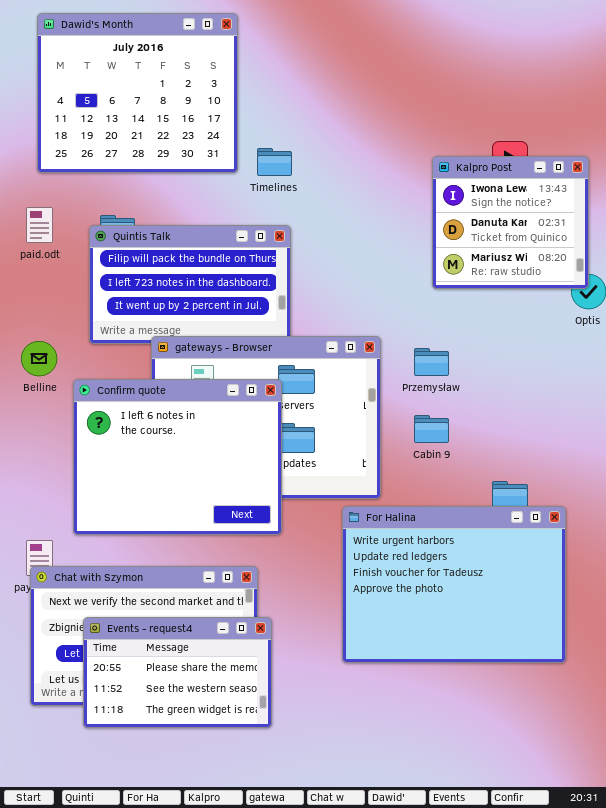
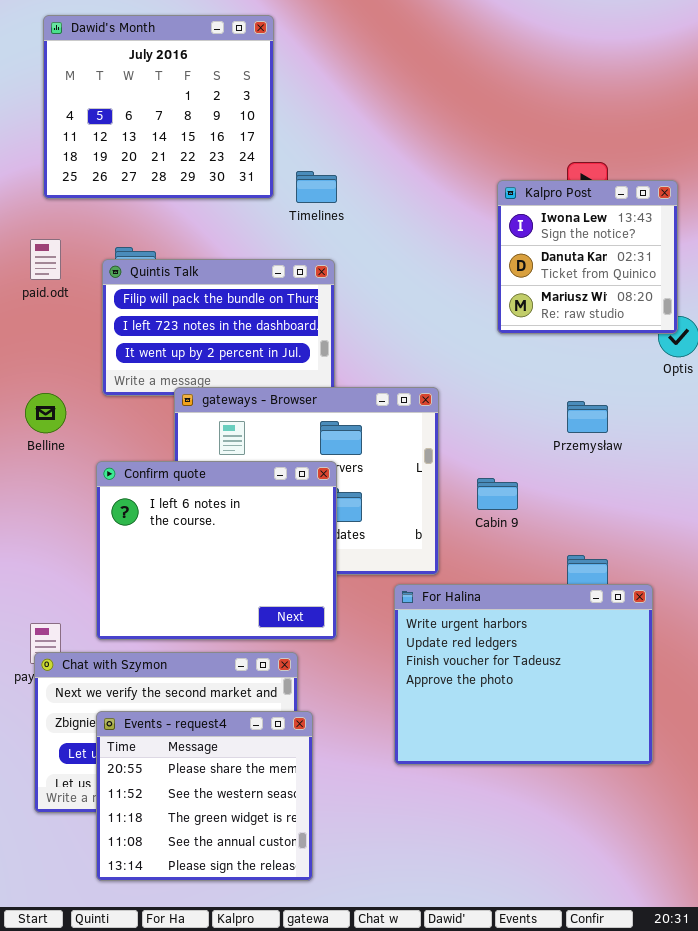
Przemysław: [414,348,449,376] -> [567,401,608,433], moved
Confirm quote: [73,379,282,535] -> [96,461,337,640], moved
Events - request4: [83,617,272,728] -> [96,711,313,881], resized

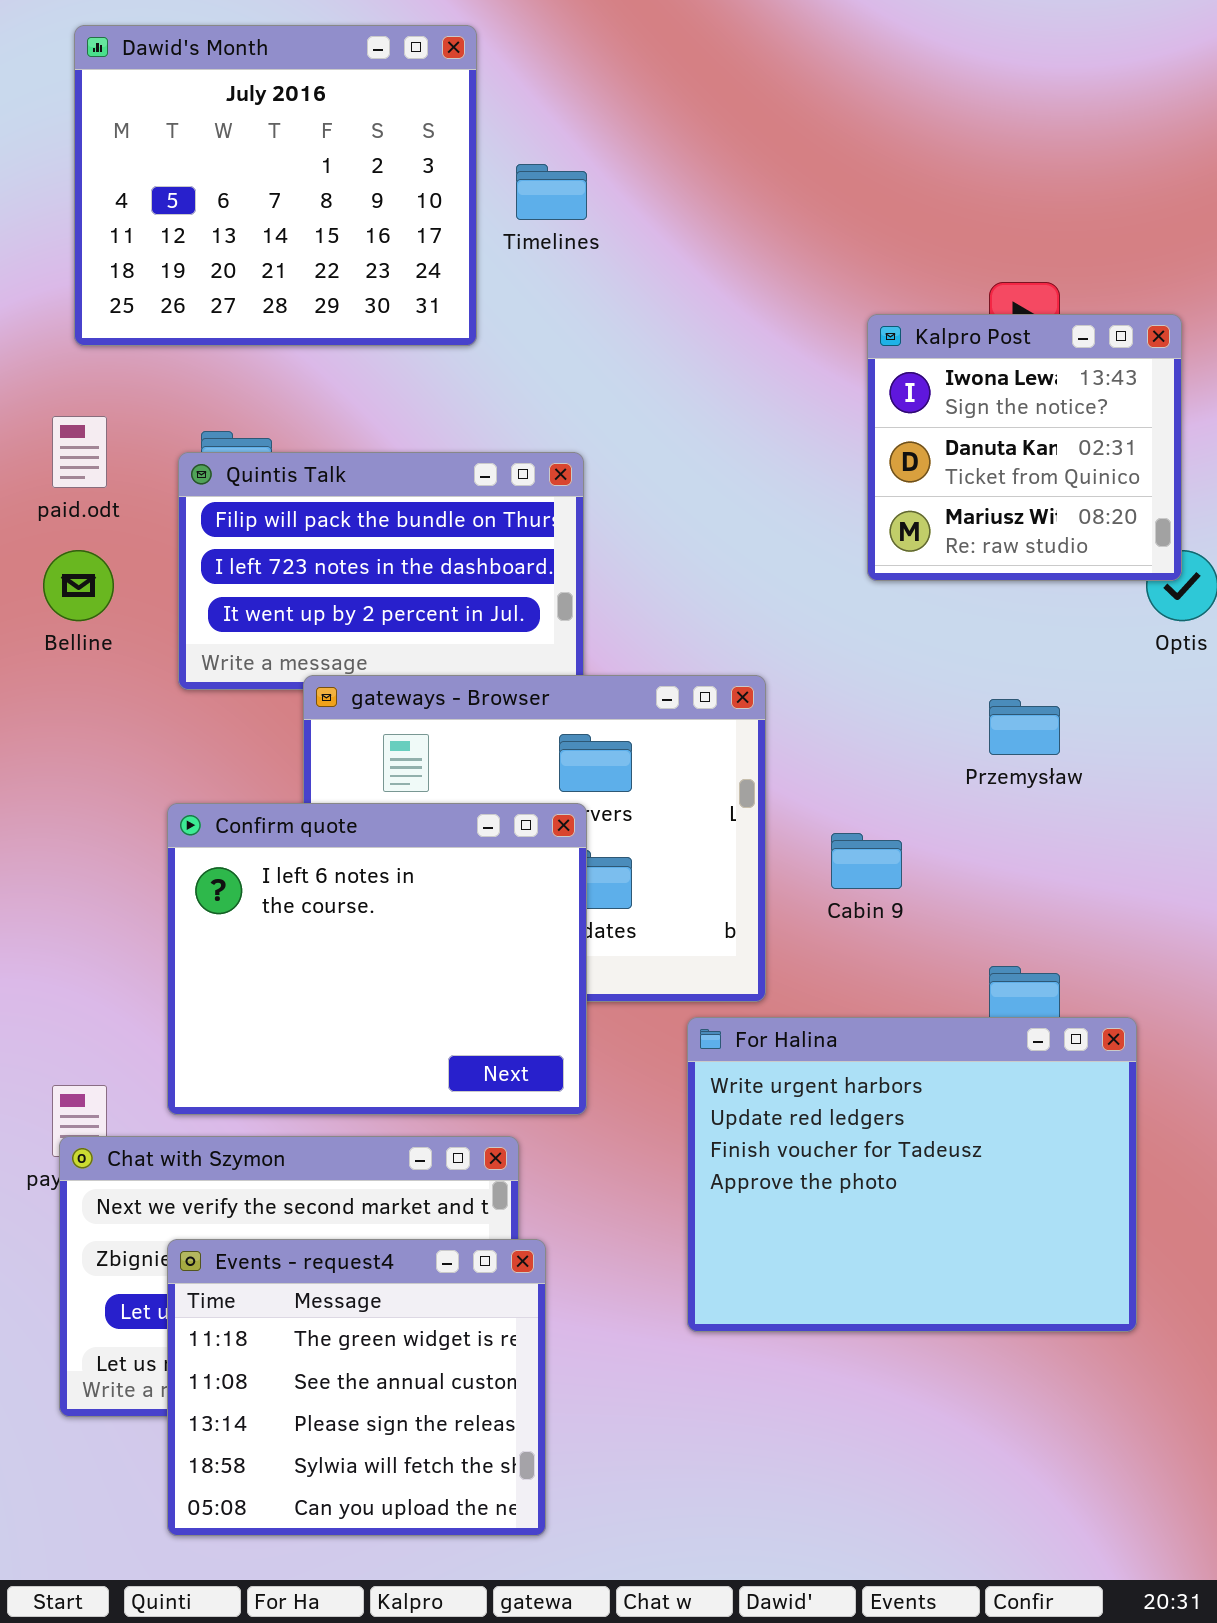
Timelines: [296,171,337,203] -> [516,164,587,220], moved
Belline: [25,393,66,433] -> [43,550,114,621], moved
Events - request4: [96,711,313,881] -> [167,1239,546,1536], scrolled down 2 rows

